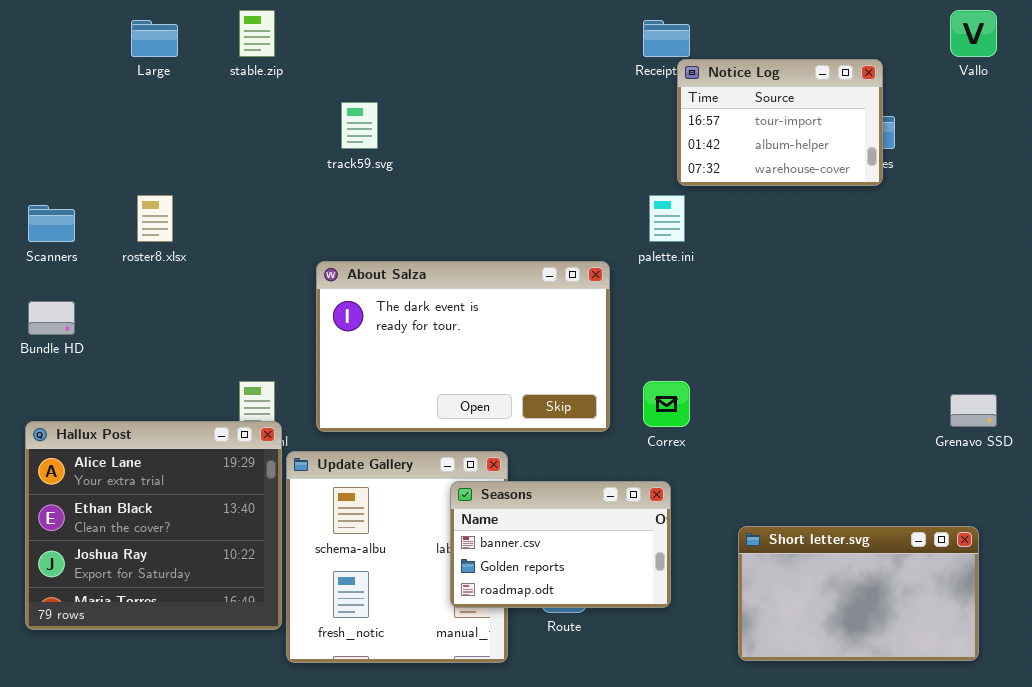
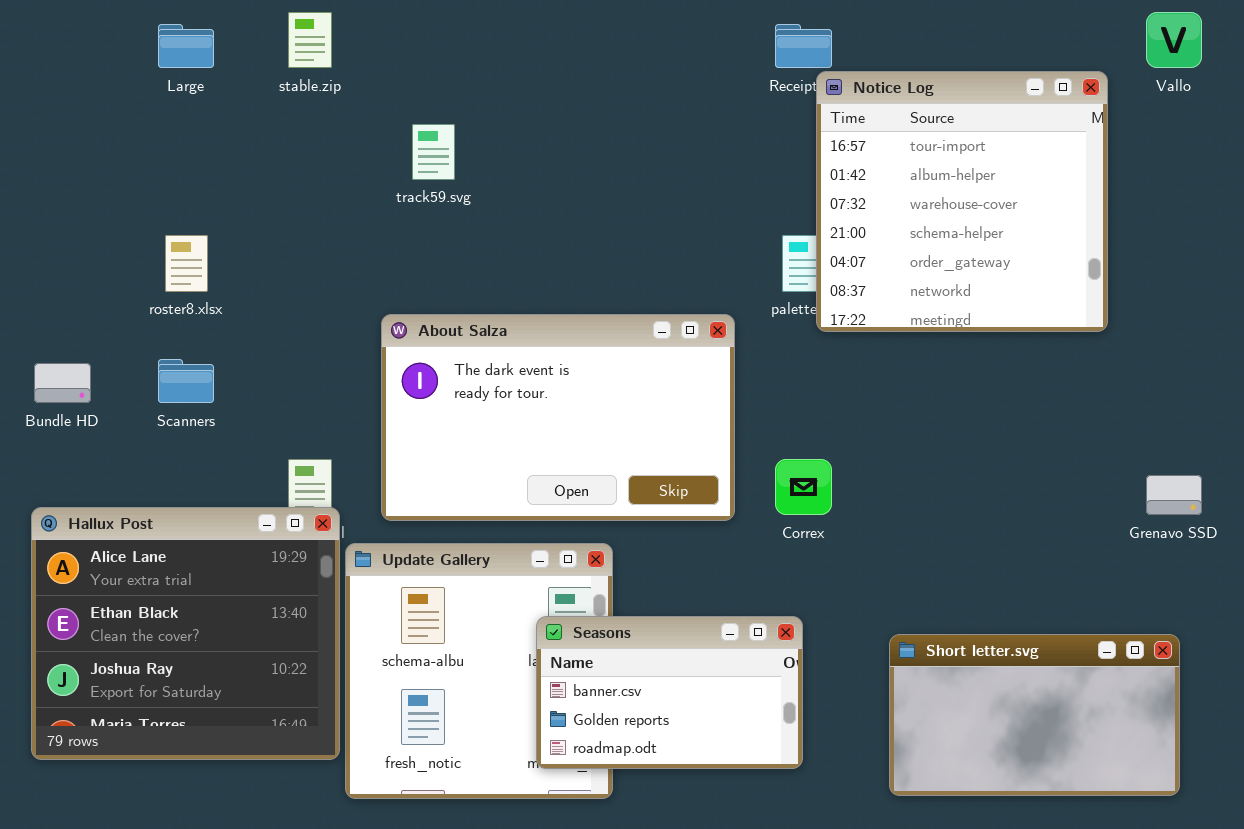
Notice Log: [677,59,883,186] -> [816,71,1108,332], resized
Scanners: [28,205,75,242] -> [158,359,214,403], moved
Seasons: [450,481,671,608] -> [536,616,803,769], moved

